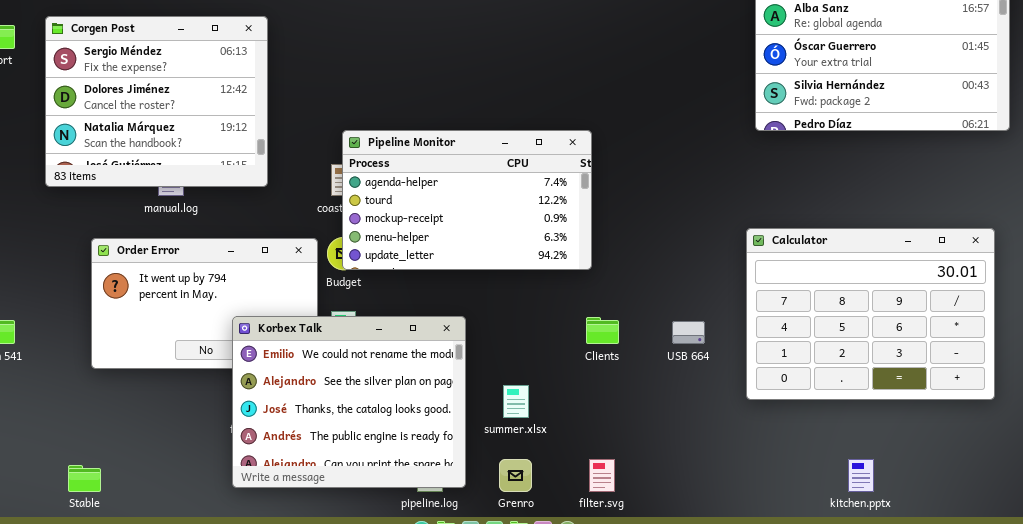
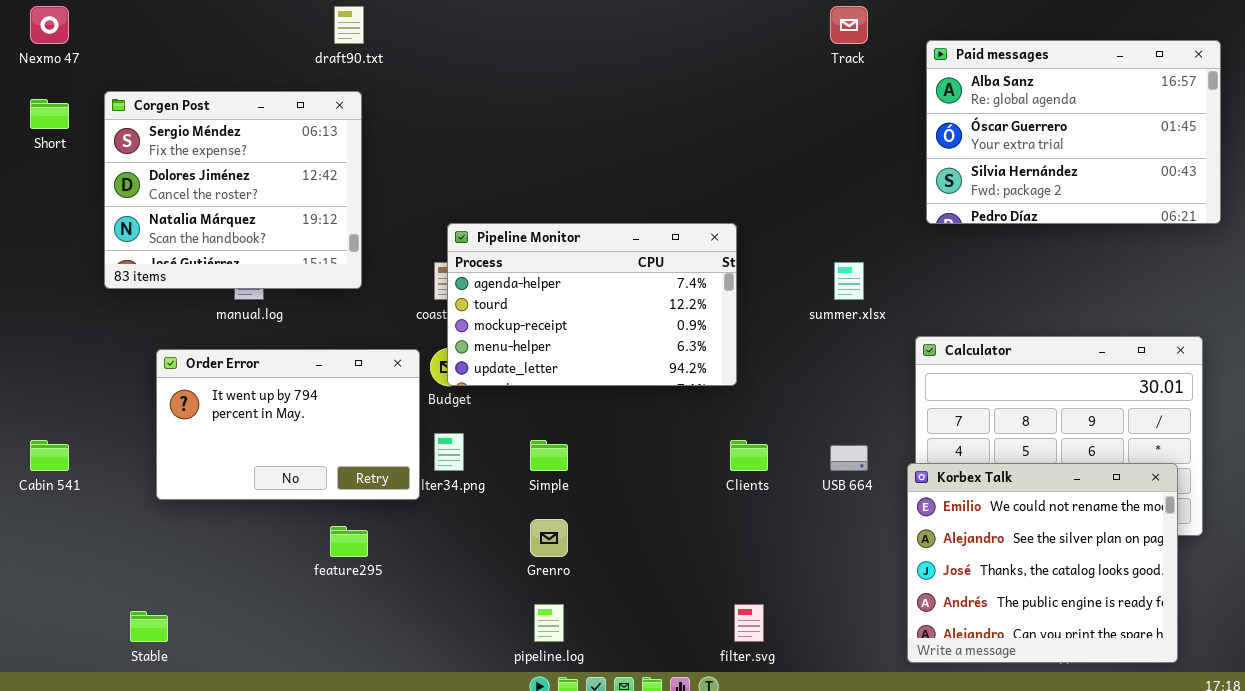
Korbex Talk: [232,316,466,488] -> [907,463,1178,663], moved
summer.xlsx: [503,385,529,418] -> [834,262,864,300], moved
Grenro: [499,459,532,492] -> [530,519,568,557], moved

